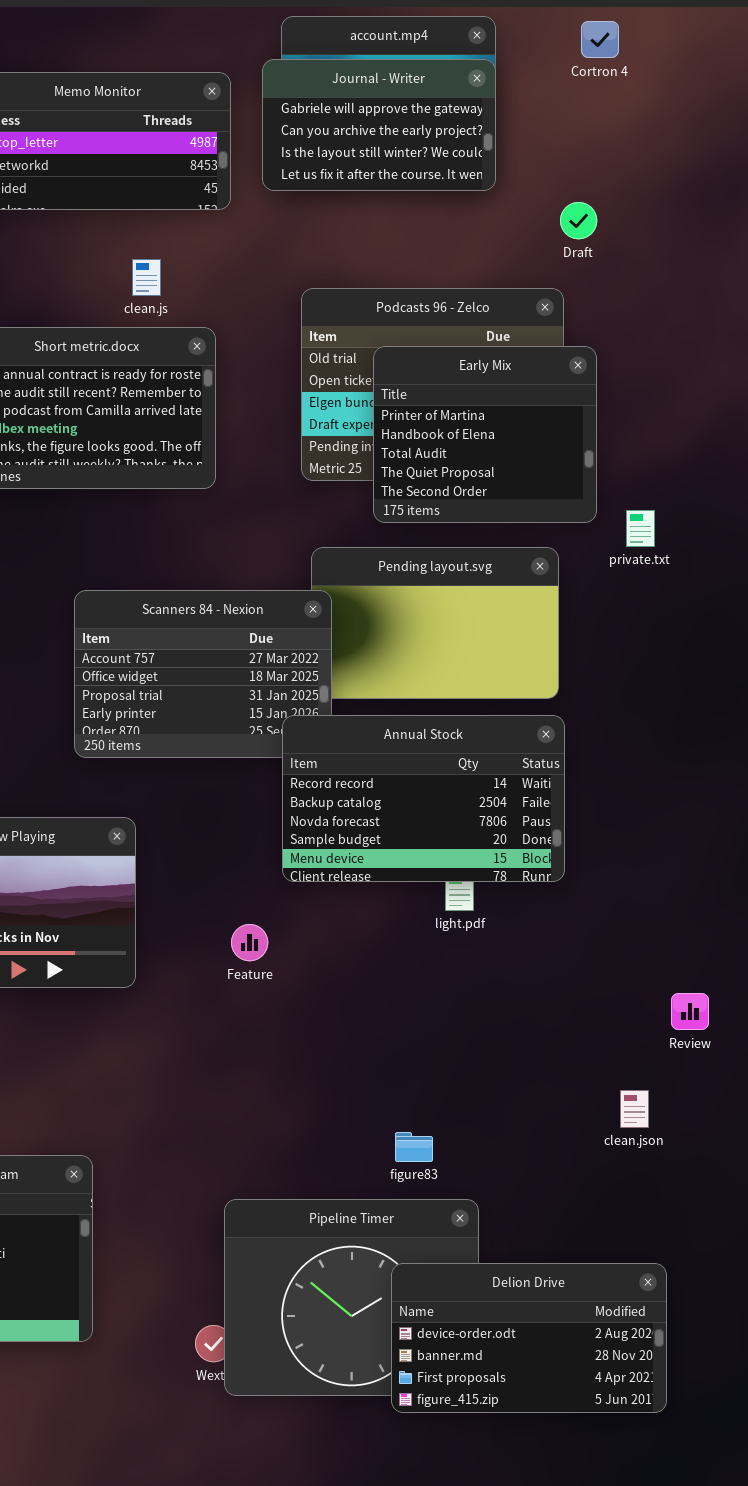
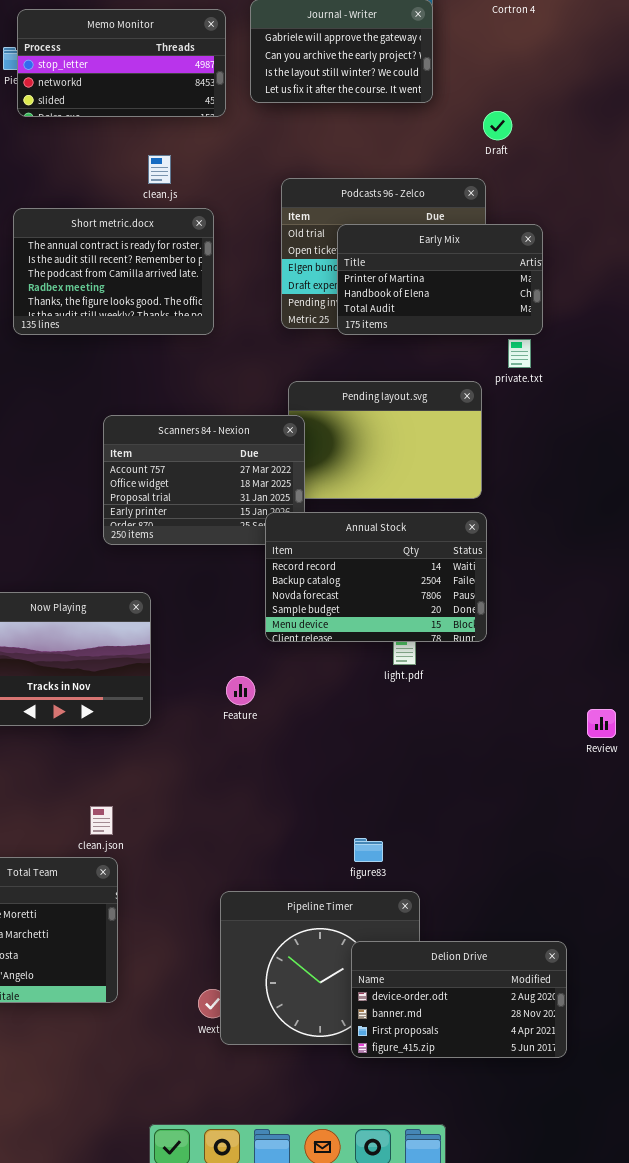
Early Mix: [373,346,597,523] -> [337,224,543,335], resized
private.txt: [626,510,655,547] -> [508,339,531,368], moved
Review: [671,993,709,1030] -> [587,709,616,738], moved
clean.json: [620,1090,649,1128] -> [90,806,113,835], moved

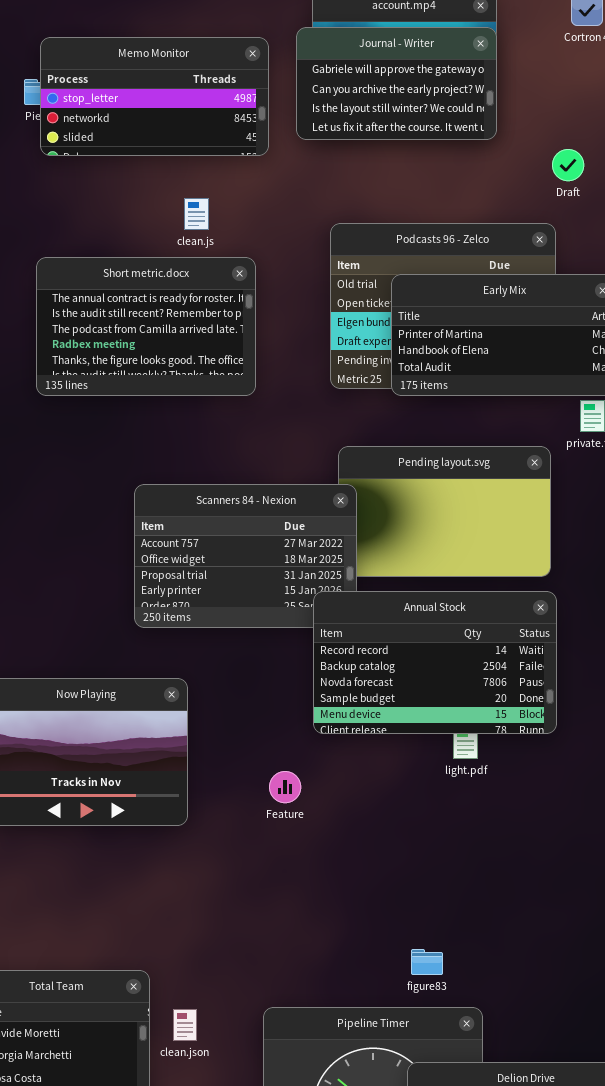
clean.json: [90,806,113,835] -> [173,1009,197,1041], moved

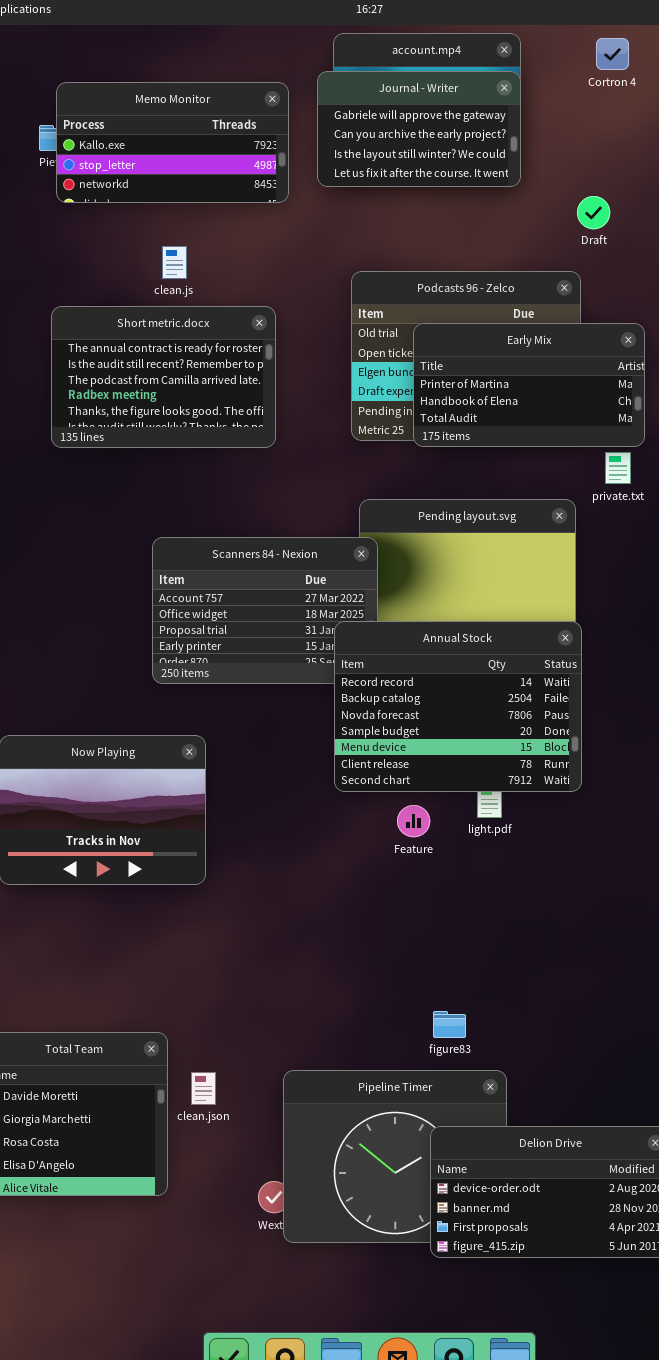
Memo Monitor: [40,37,269,156] -> [56,82,289,203], scrolled up 1 row
clean.js: [184,198,209,230] -> [162,246,187,279], moved
Annual Stock: [313,591,557,734] -> [334,621,582,792], resized
Feature: [269,771,301,803] -> [397,805,430,837], moved

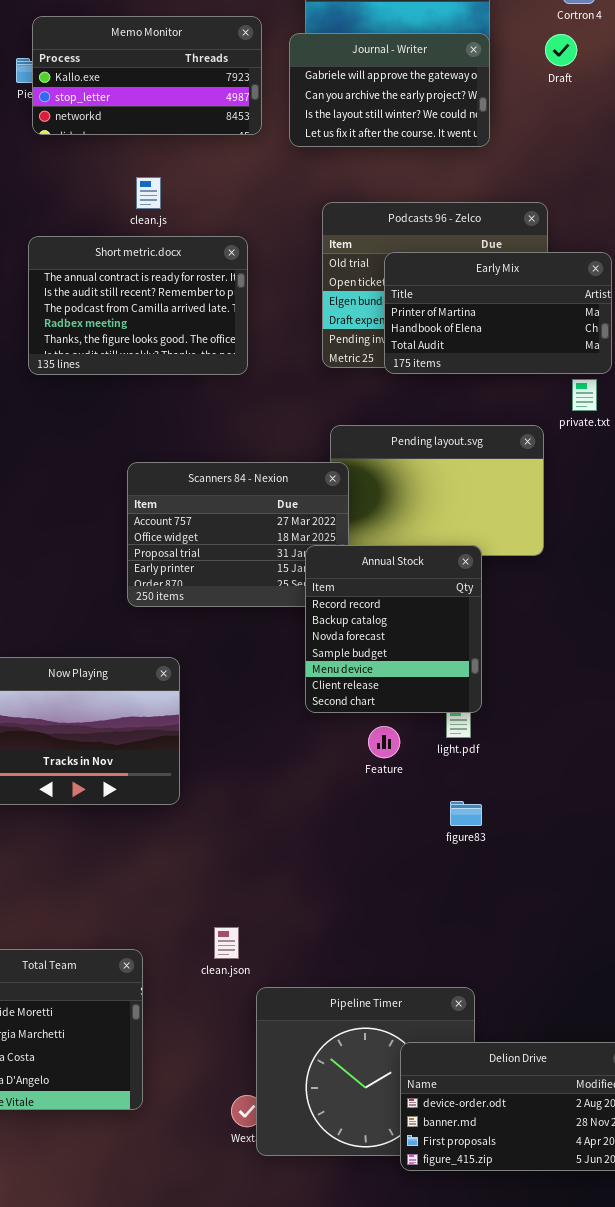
Journal - Writer: [317,71,521,187] -> [289,33,490,147], moved
Draft: [577,196,610,229] -> [545,34,577,66], moved
Annual Stock: [334,621,582,792] -> [305,545,482,713], resized
figure83: [433,1011,466,1038] -> [450,801,482,826], moved
clean.json: [191,1072,216,1105] -> [214,927,239,959], moved

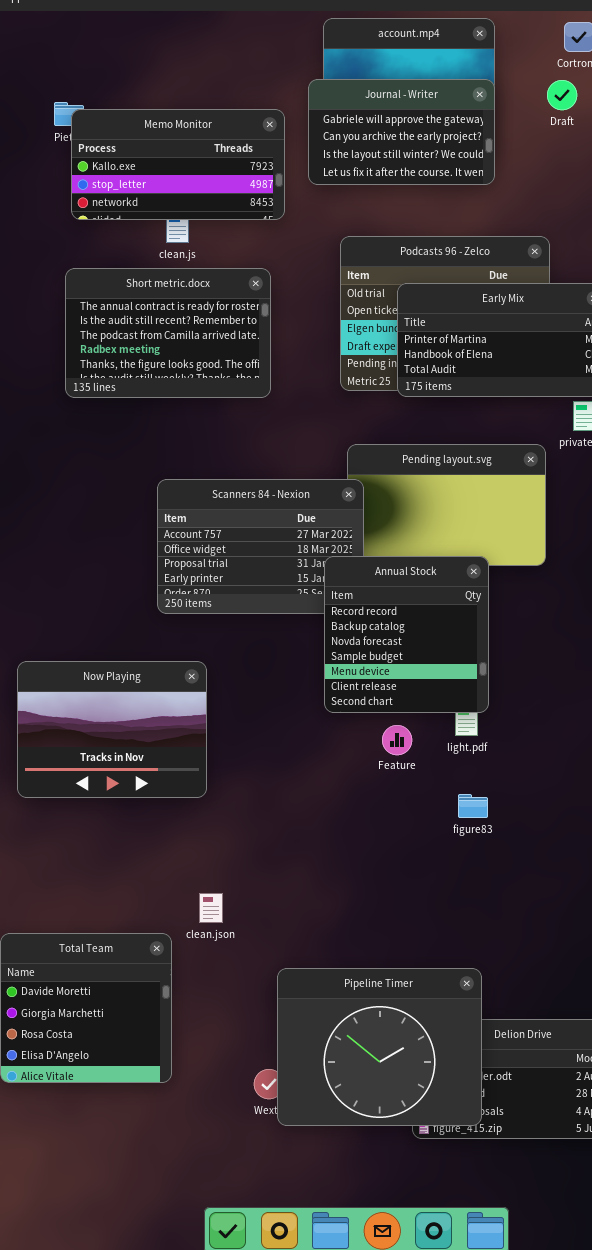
Memo Monitor: [32,16,262,135] -> [71,109,285,220], moved
clean.json: [214,927,239,959] -> [199,893,223,923], moved
Pipeline Timer: [256,987,475,1156] -> [277,968,482,1126], raised

